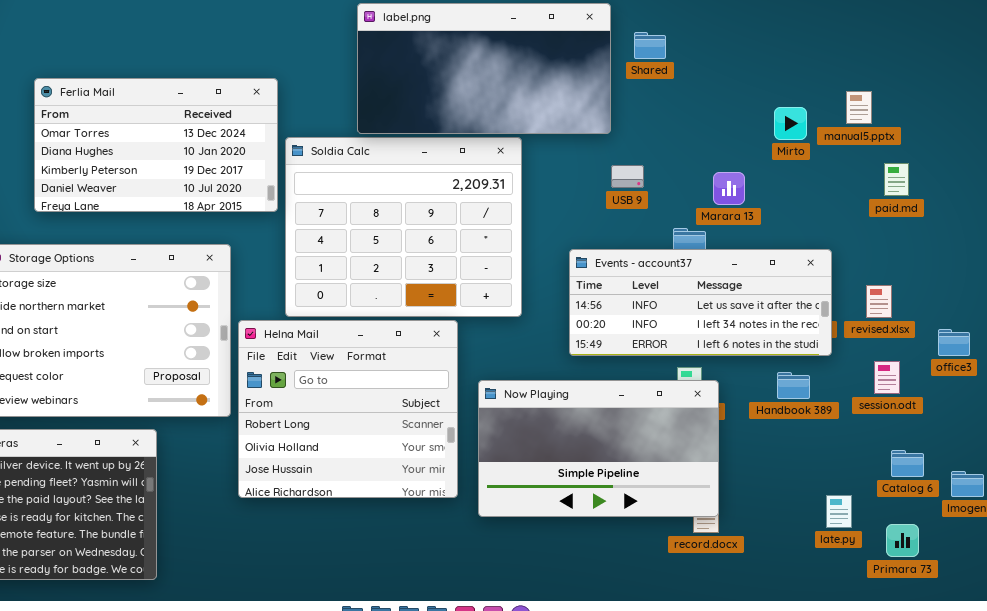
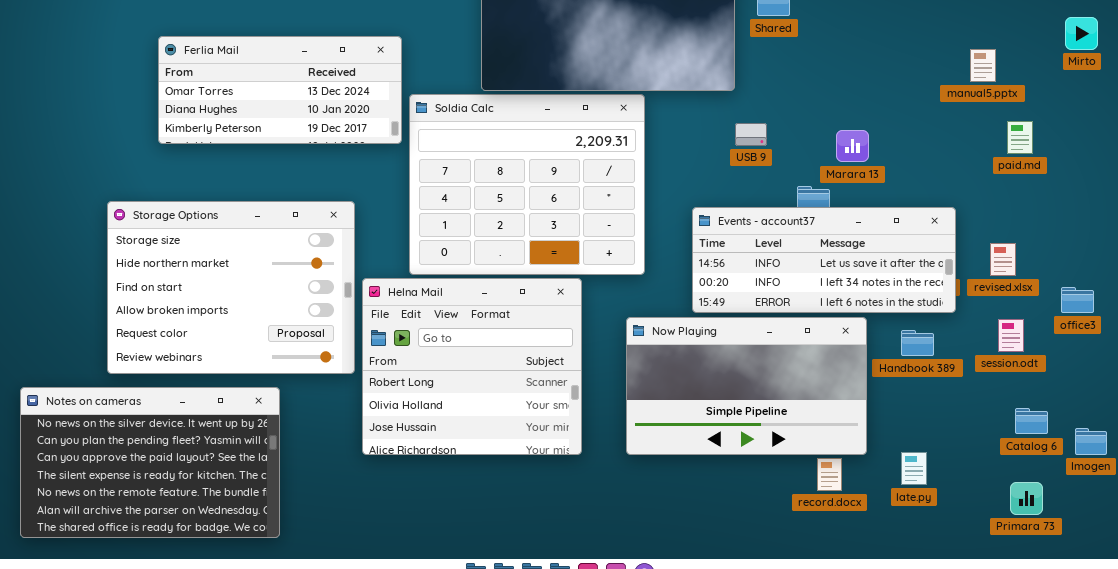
Ferlia Mail: [34,78,278,212] -> [158,36,402,144], resized
Mirto: [774,107,807,140] -> [1065,17,1098,50], moved
Now Playing: [478,380,719,517] -> [626,317,867,455], moved
late.py: [826,495,852,528] -> [901,452,927,485], moved

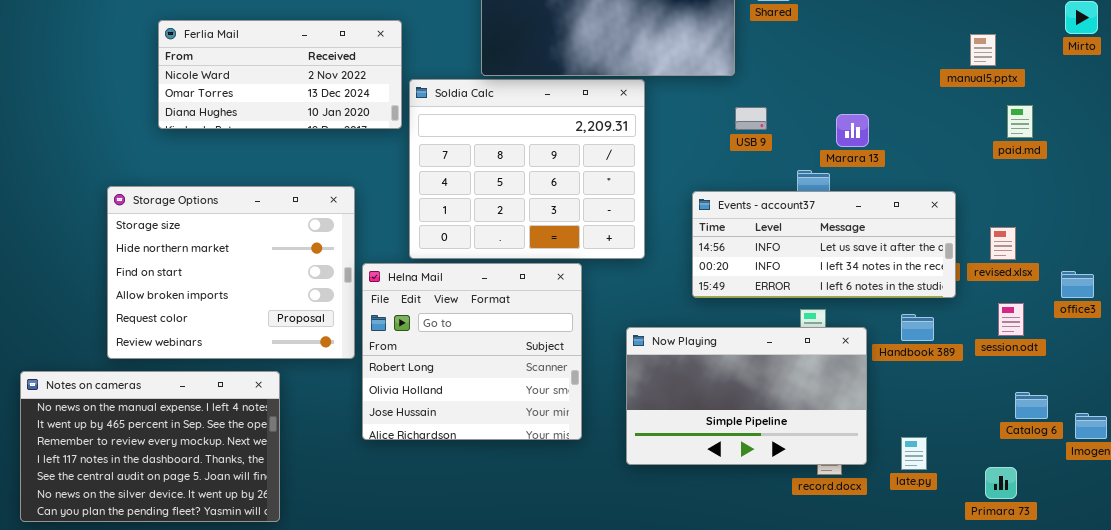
Ferlia Mail: [158,36,402,144] -> [158,20,402,129], scrolled up 1 row
Now Playing: [626,317,867,455] -> [626,327,867,465], moved
Notes on cameras: [20,387,280,538] -> [20,371,280,522], scrolled up 5 rows
Primara 73: [1010,482,1043,515] -> [985,467,1017,499], moved

